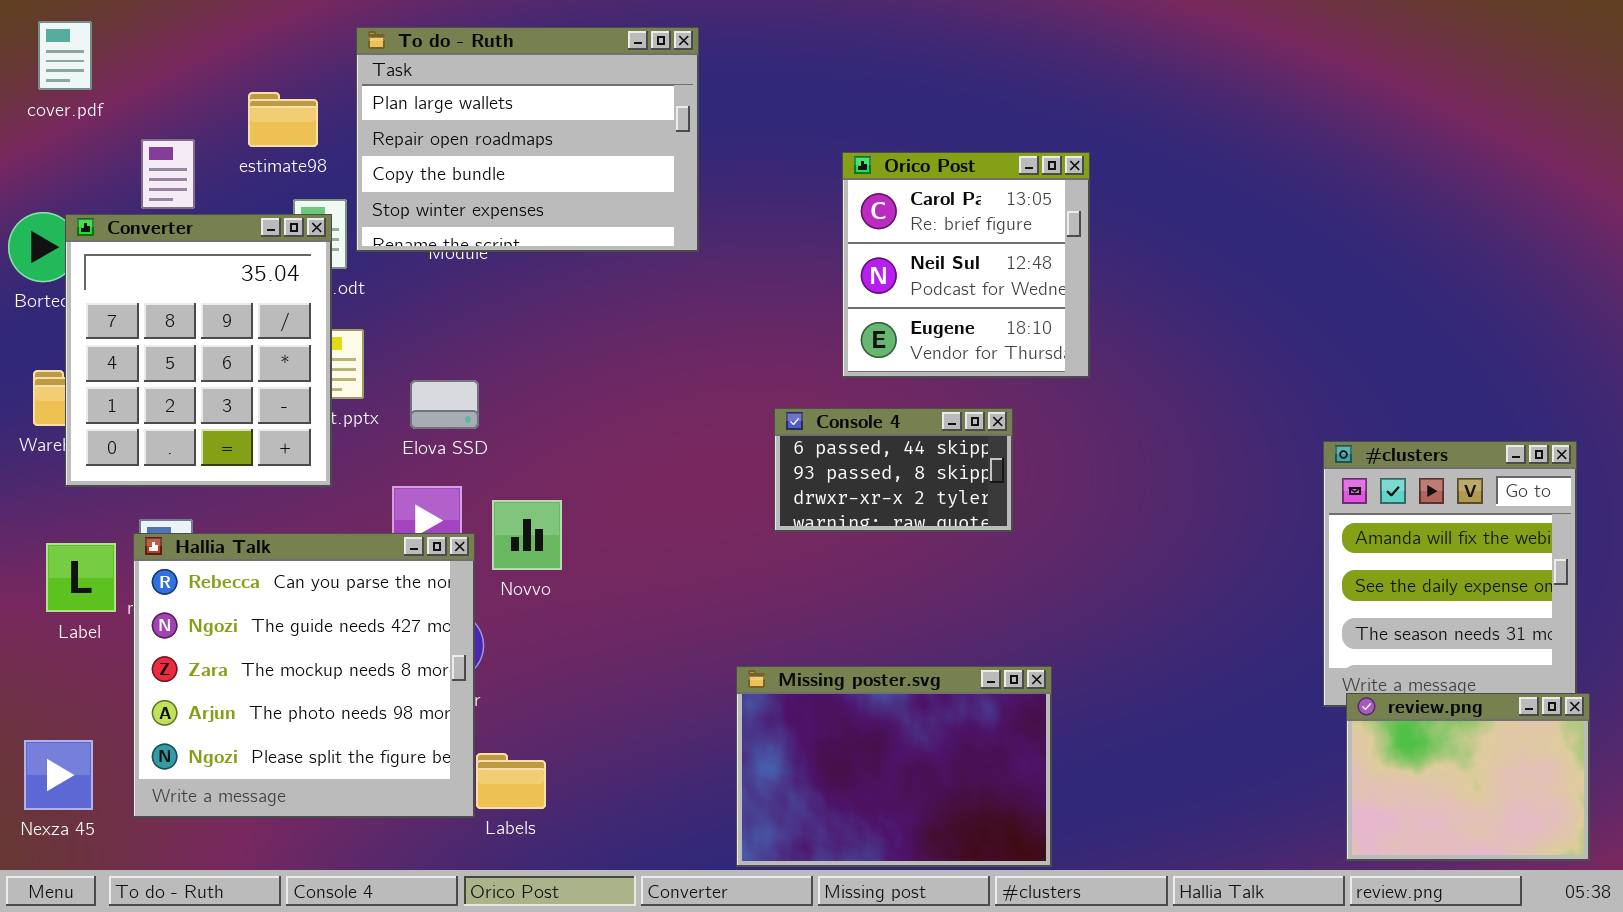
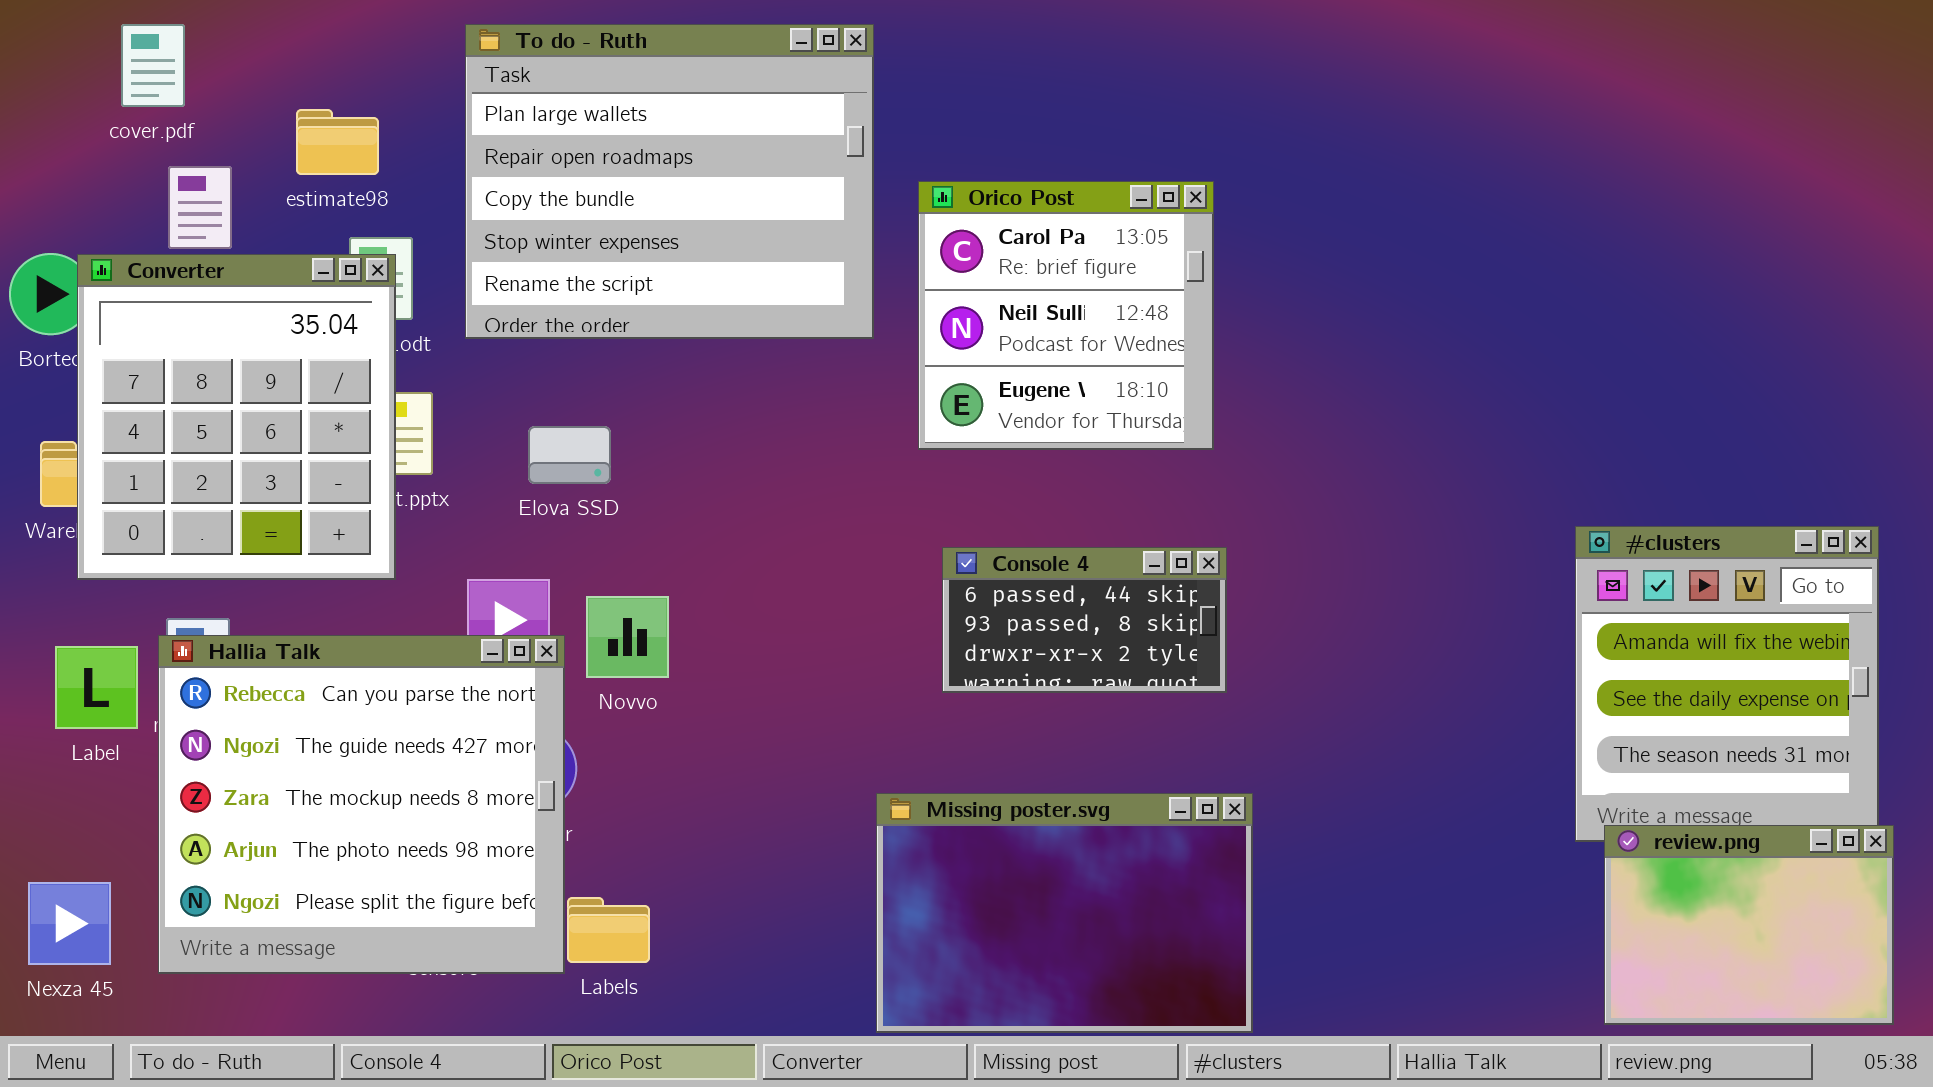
cover.pdf: [38,21,92,90] -> [121,24,185,107], moved
To do - Ruth: [356,27,699,252] -> [465,24,874,339], moved, resized
Orico Post: [842,152,1090,378] -> [918,181,1214,450], moved
Elova SSD: [410,380,479,429] -> [528,426,611,484], moved
Console 4: [774,408,1013,532] -> [942,547,1227,693], moved

